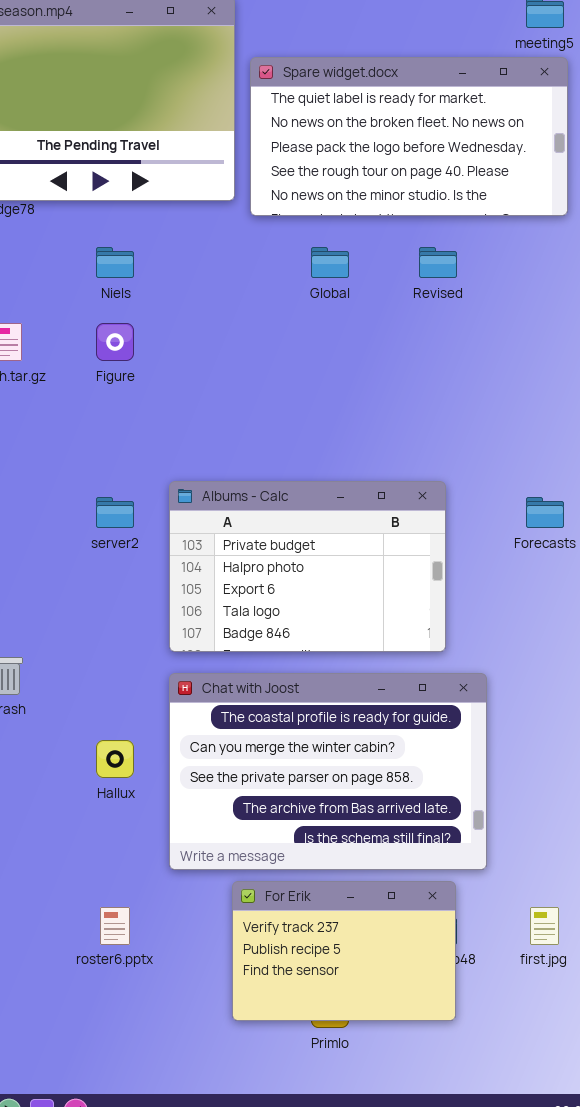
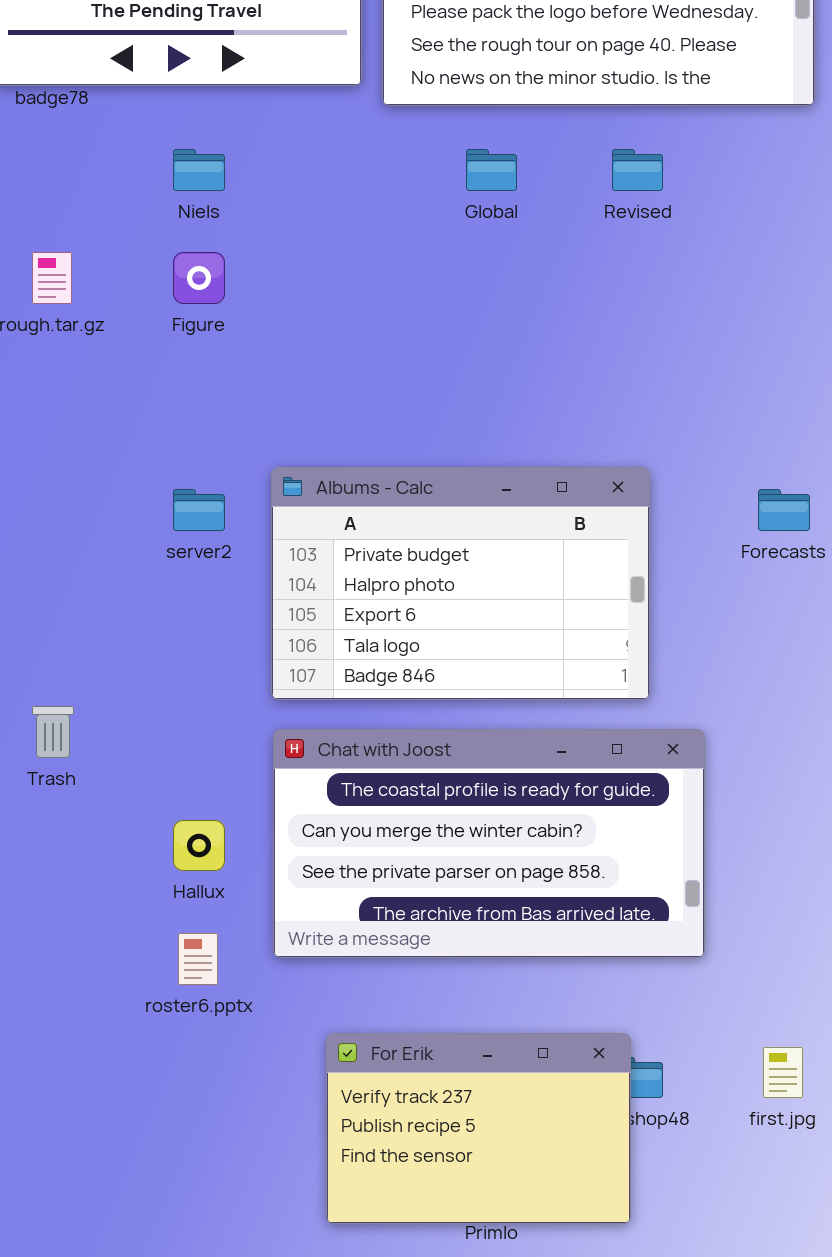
Chat with Joost: [169,673,487,870] -> [273,729,705,958], resized
For Erik: [232,881,456,1021] -> [326,1033,631,1224], moved
roster6.pptx: [100,907,130,945] -> [178,933,218,985], moved

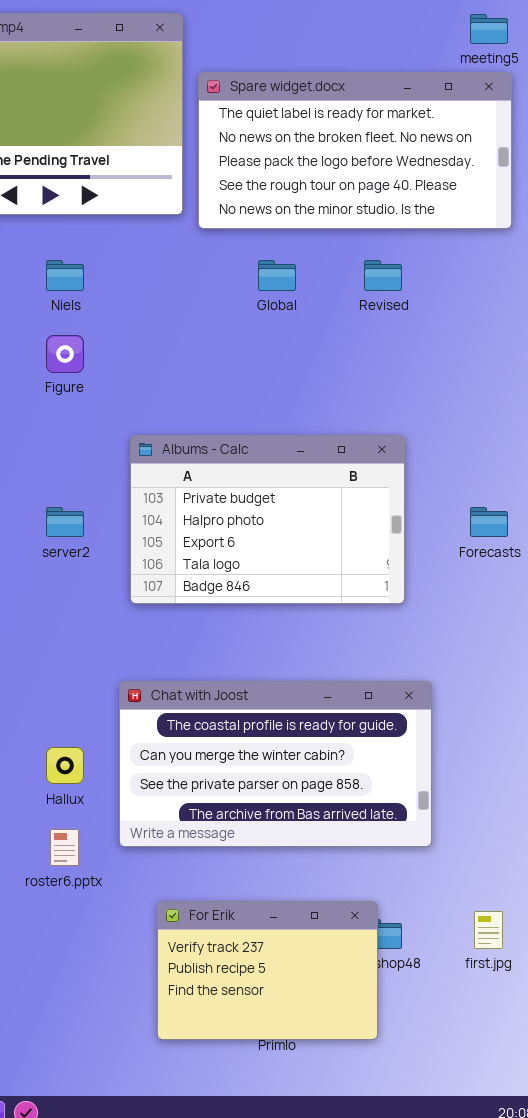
Albums - Calc: [271,467,650,700] -> [130,435,405,604], moved

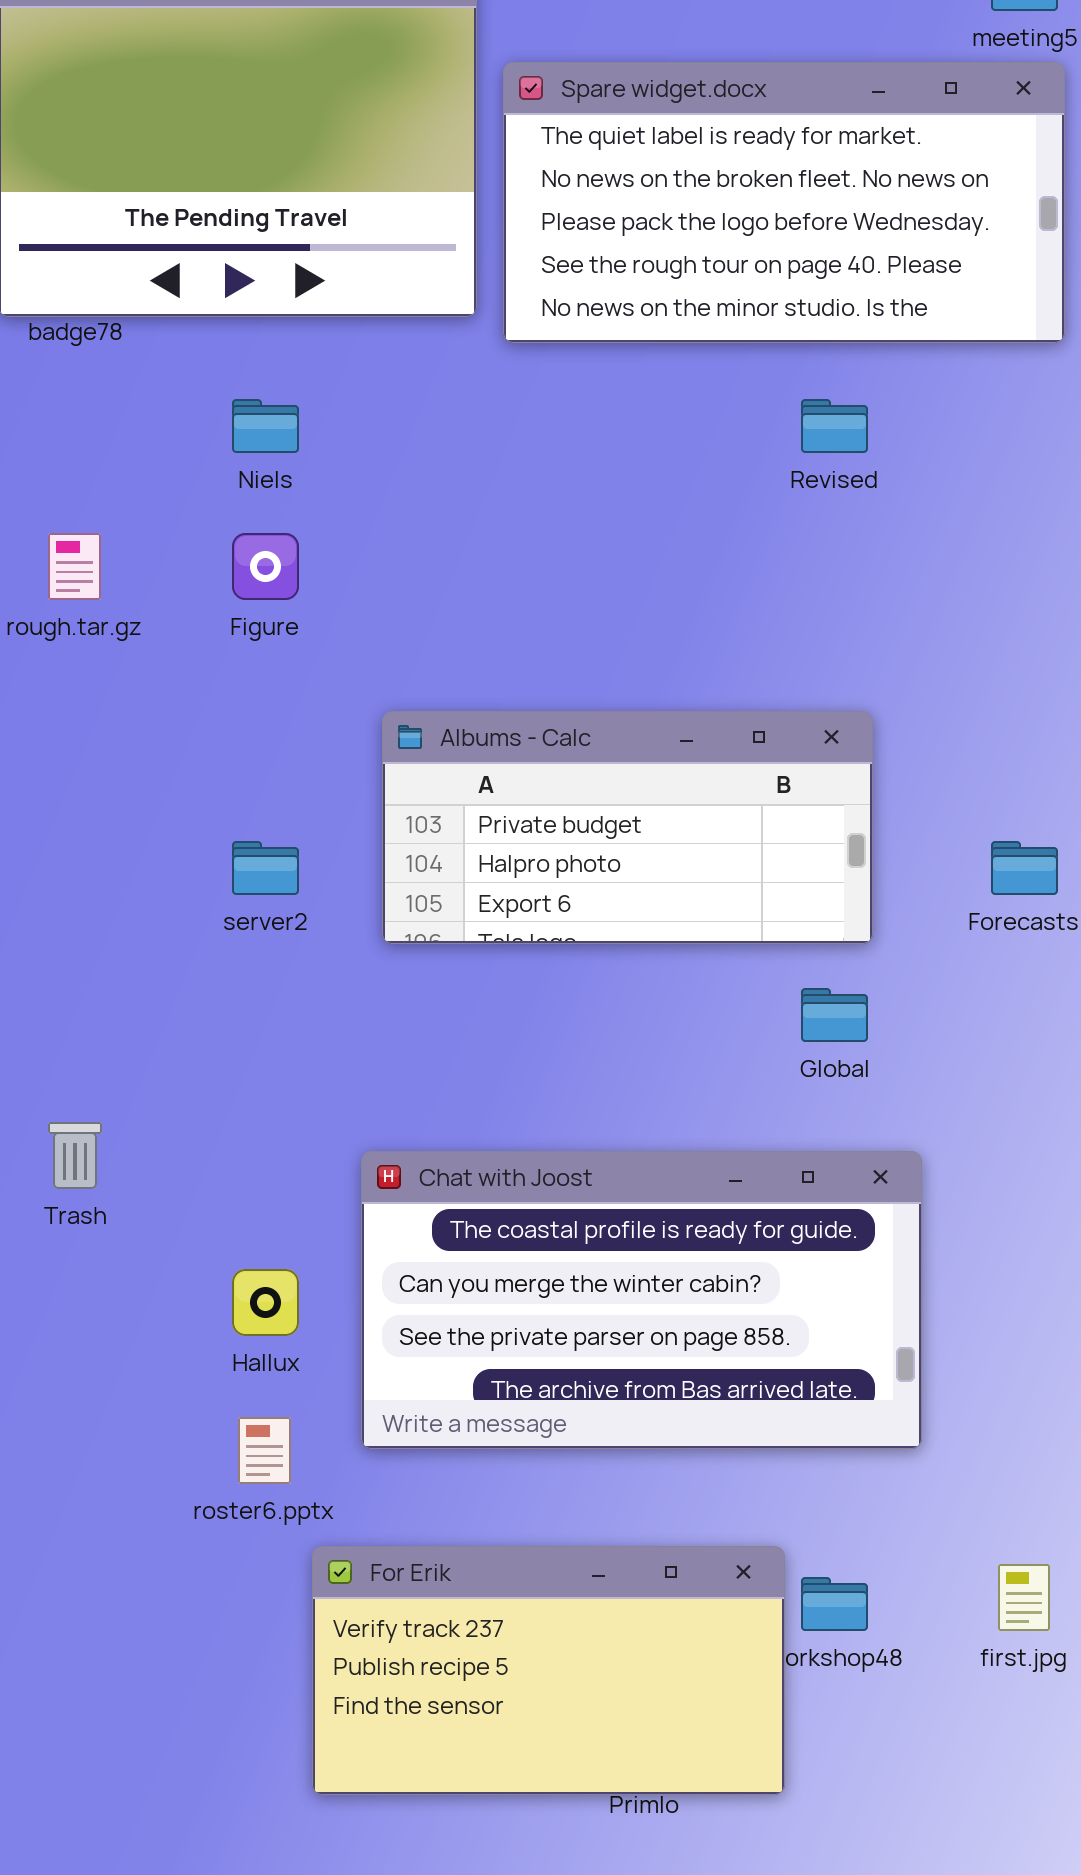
Global: [258,260,296,291] -> [801,988,868,1042], moved
Albums - Calc: [130,435,405,604] -> [382,711,873,944], resized
For Erik: [157,901,378,1040] -> [312,1546,785,1795], moved, resized

